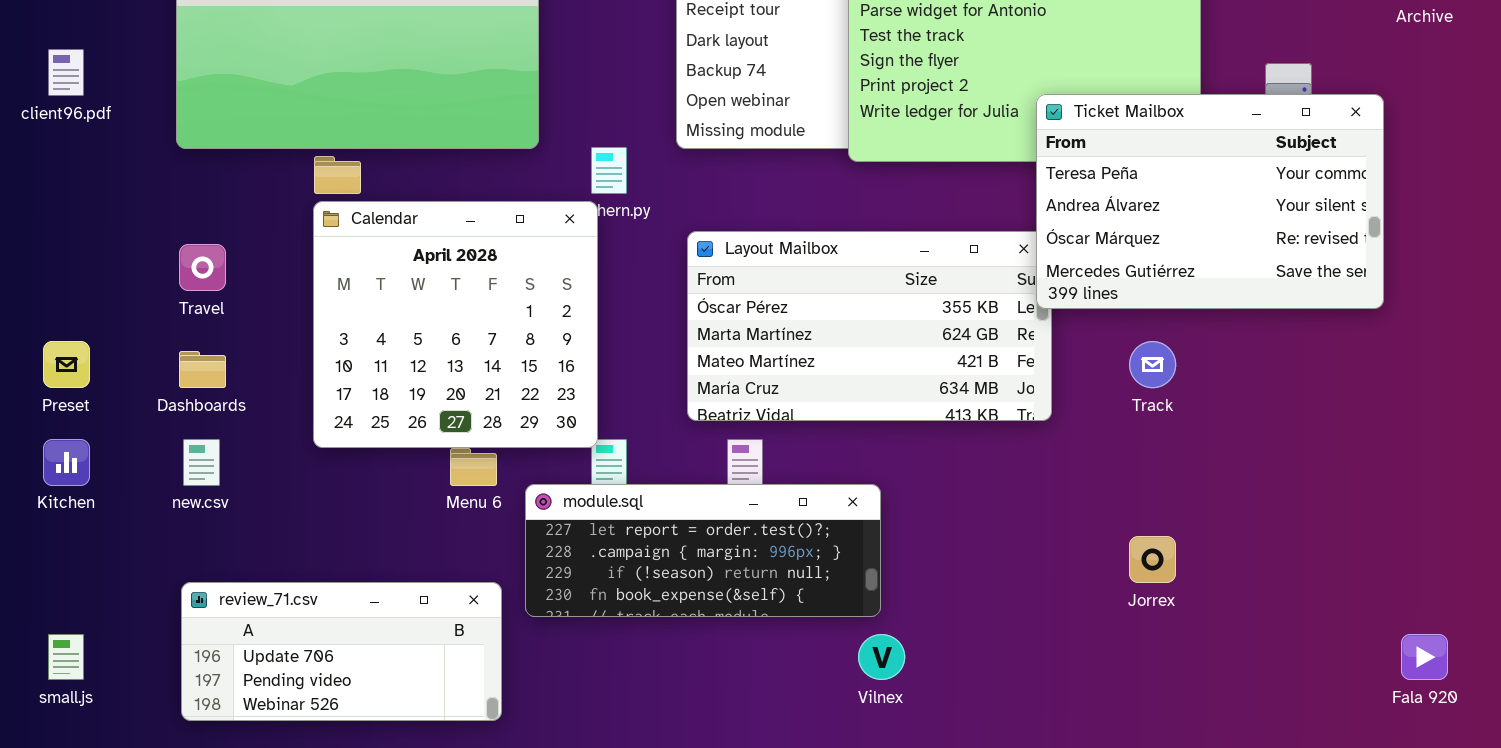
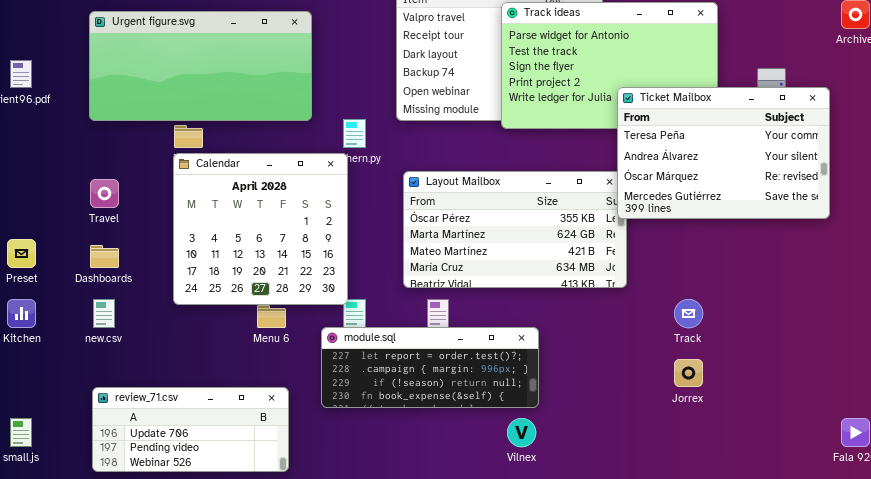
Track: [1129,341,1176,388] -> [674,299,703,328], moved
module.sql: [525,484,881,617] -> [321,327,539,408], moved

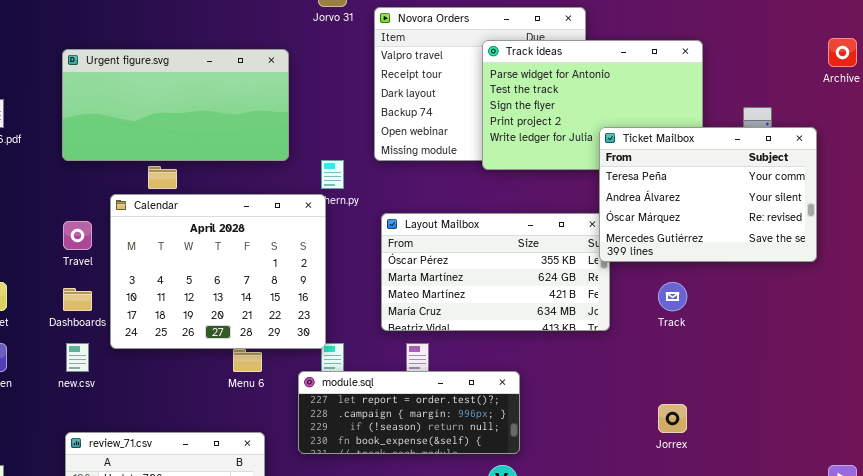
Calendar: [173,153,348,305] -> [110,194,326,349], resized
Track: [674,299,703,328] -> [658,282,687,311], moved

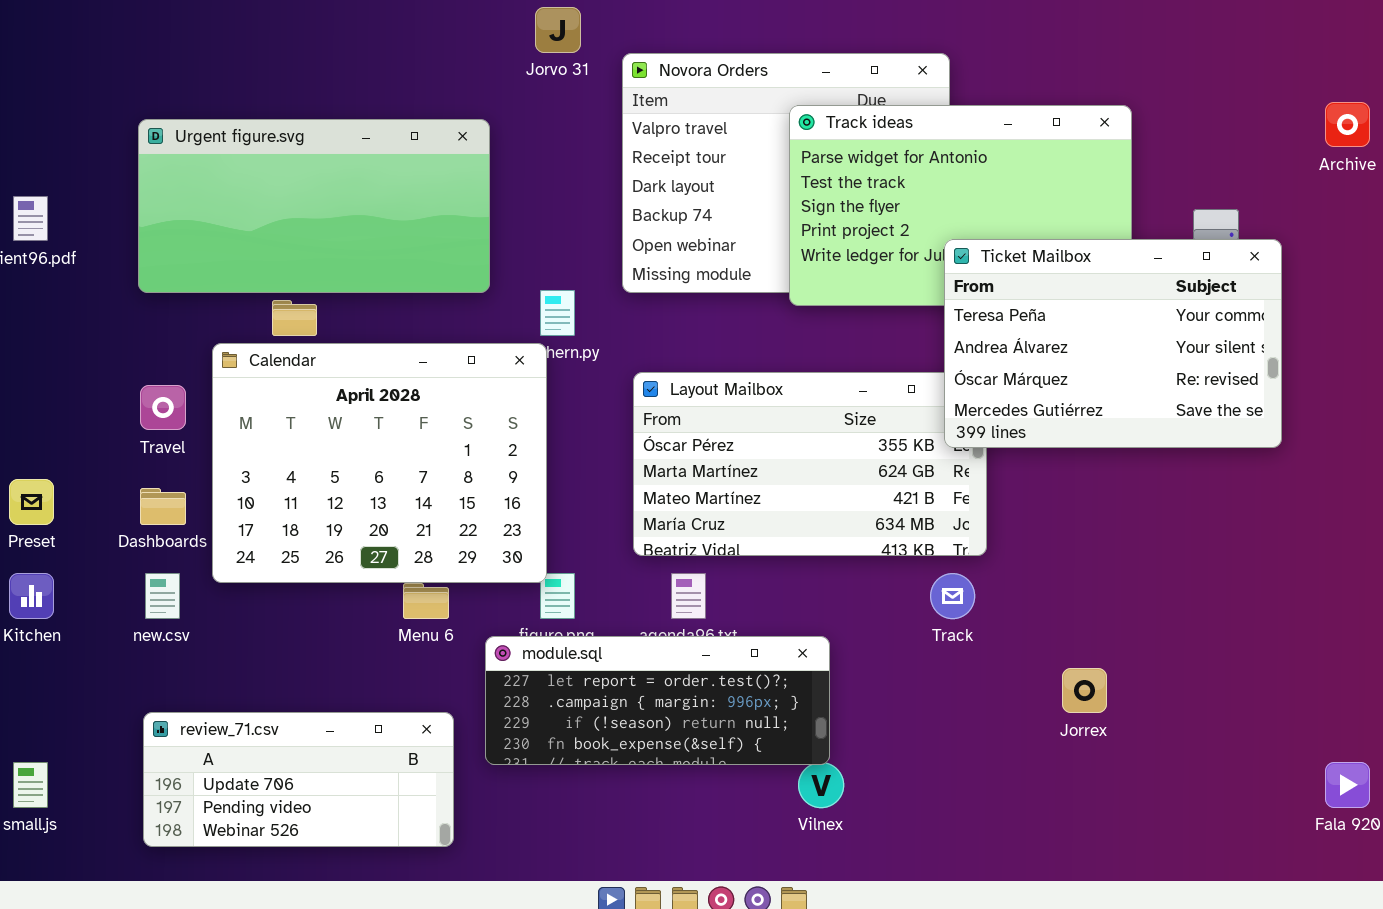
Ticket Mailbox: [599,127,817,262] -> [944,239,1282,448], moved
Track: [658,282,687,311] -> [930,573,975,619], moved
module.sql: [298,371,520,454] -> [485,636,830,765], moved

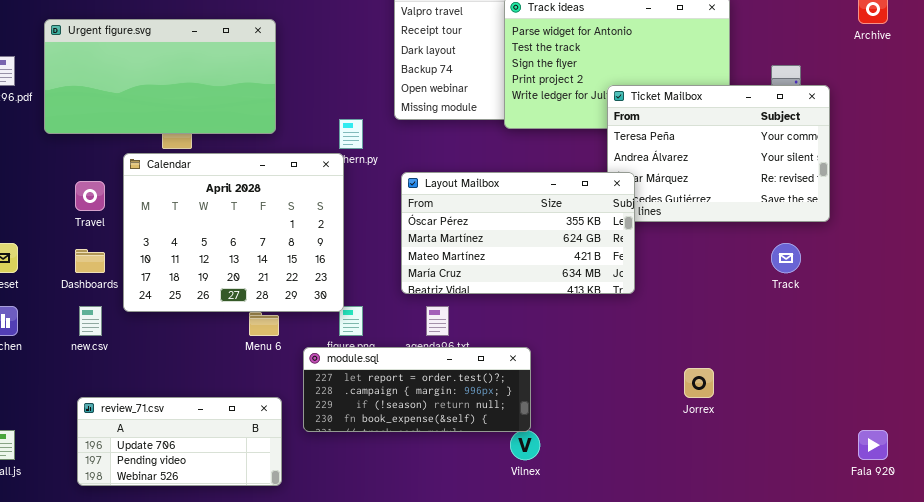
Urgent figure.svg: [138,119,490,293] -> [44,19,276,134], moved
Layout Mailbox: [633,372,987,556] -> [401,172,635,294], raised
Track: [930,573,975,619] -> [771,243,801,273], moved

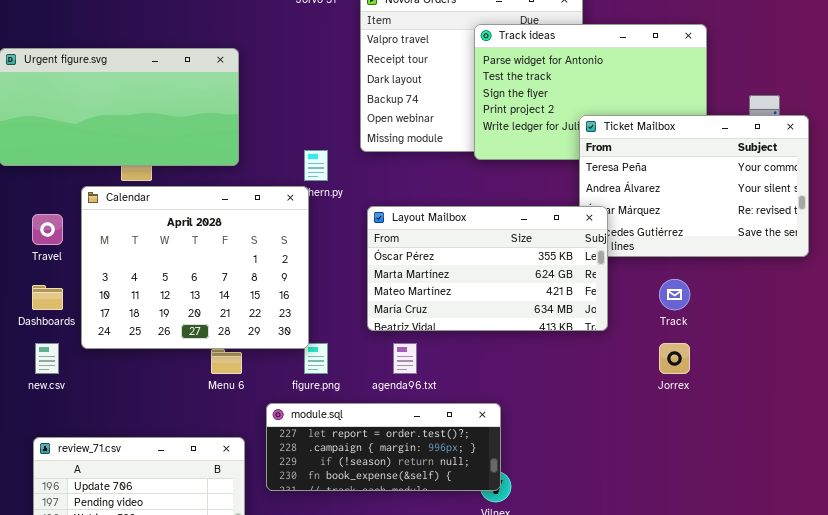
Track: [771,243,801,273] -> [659,279,690,310], moved
module.sql: [303,347,531,432] -> [266,403,501,491], moved
Jorrex: [684,368,714,398] -> [659,343,690,374], moved

